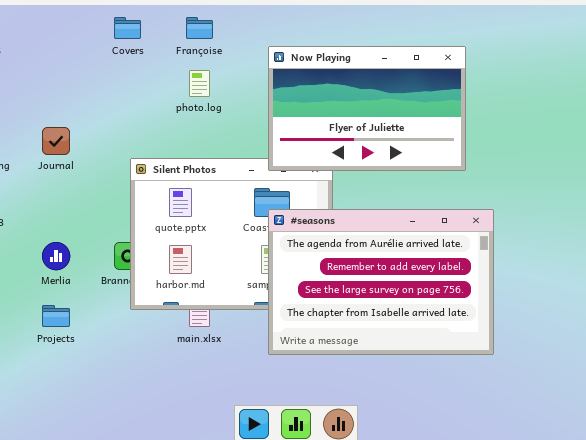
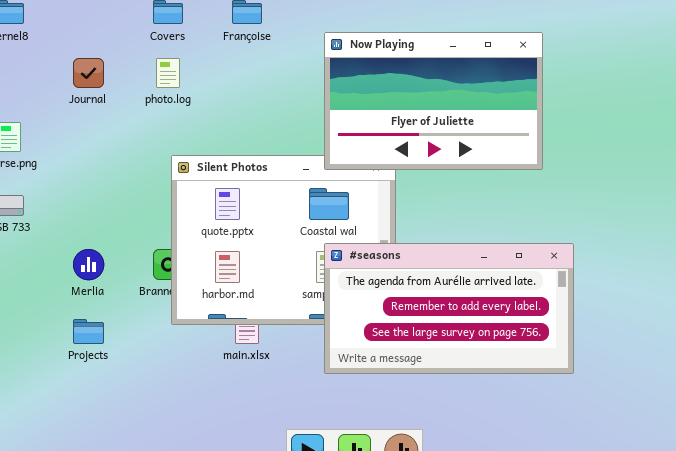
photo.log: [189,70,210,97] -> [156,58,180,88], moved
Journal: [42,127,70,155] -> [73,58,104,88], moved
#seasons: [268,209,494,355] -> [324,243,574,374], resized

